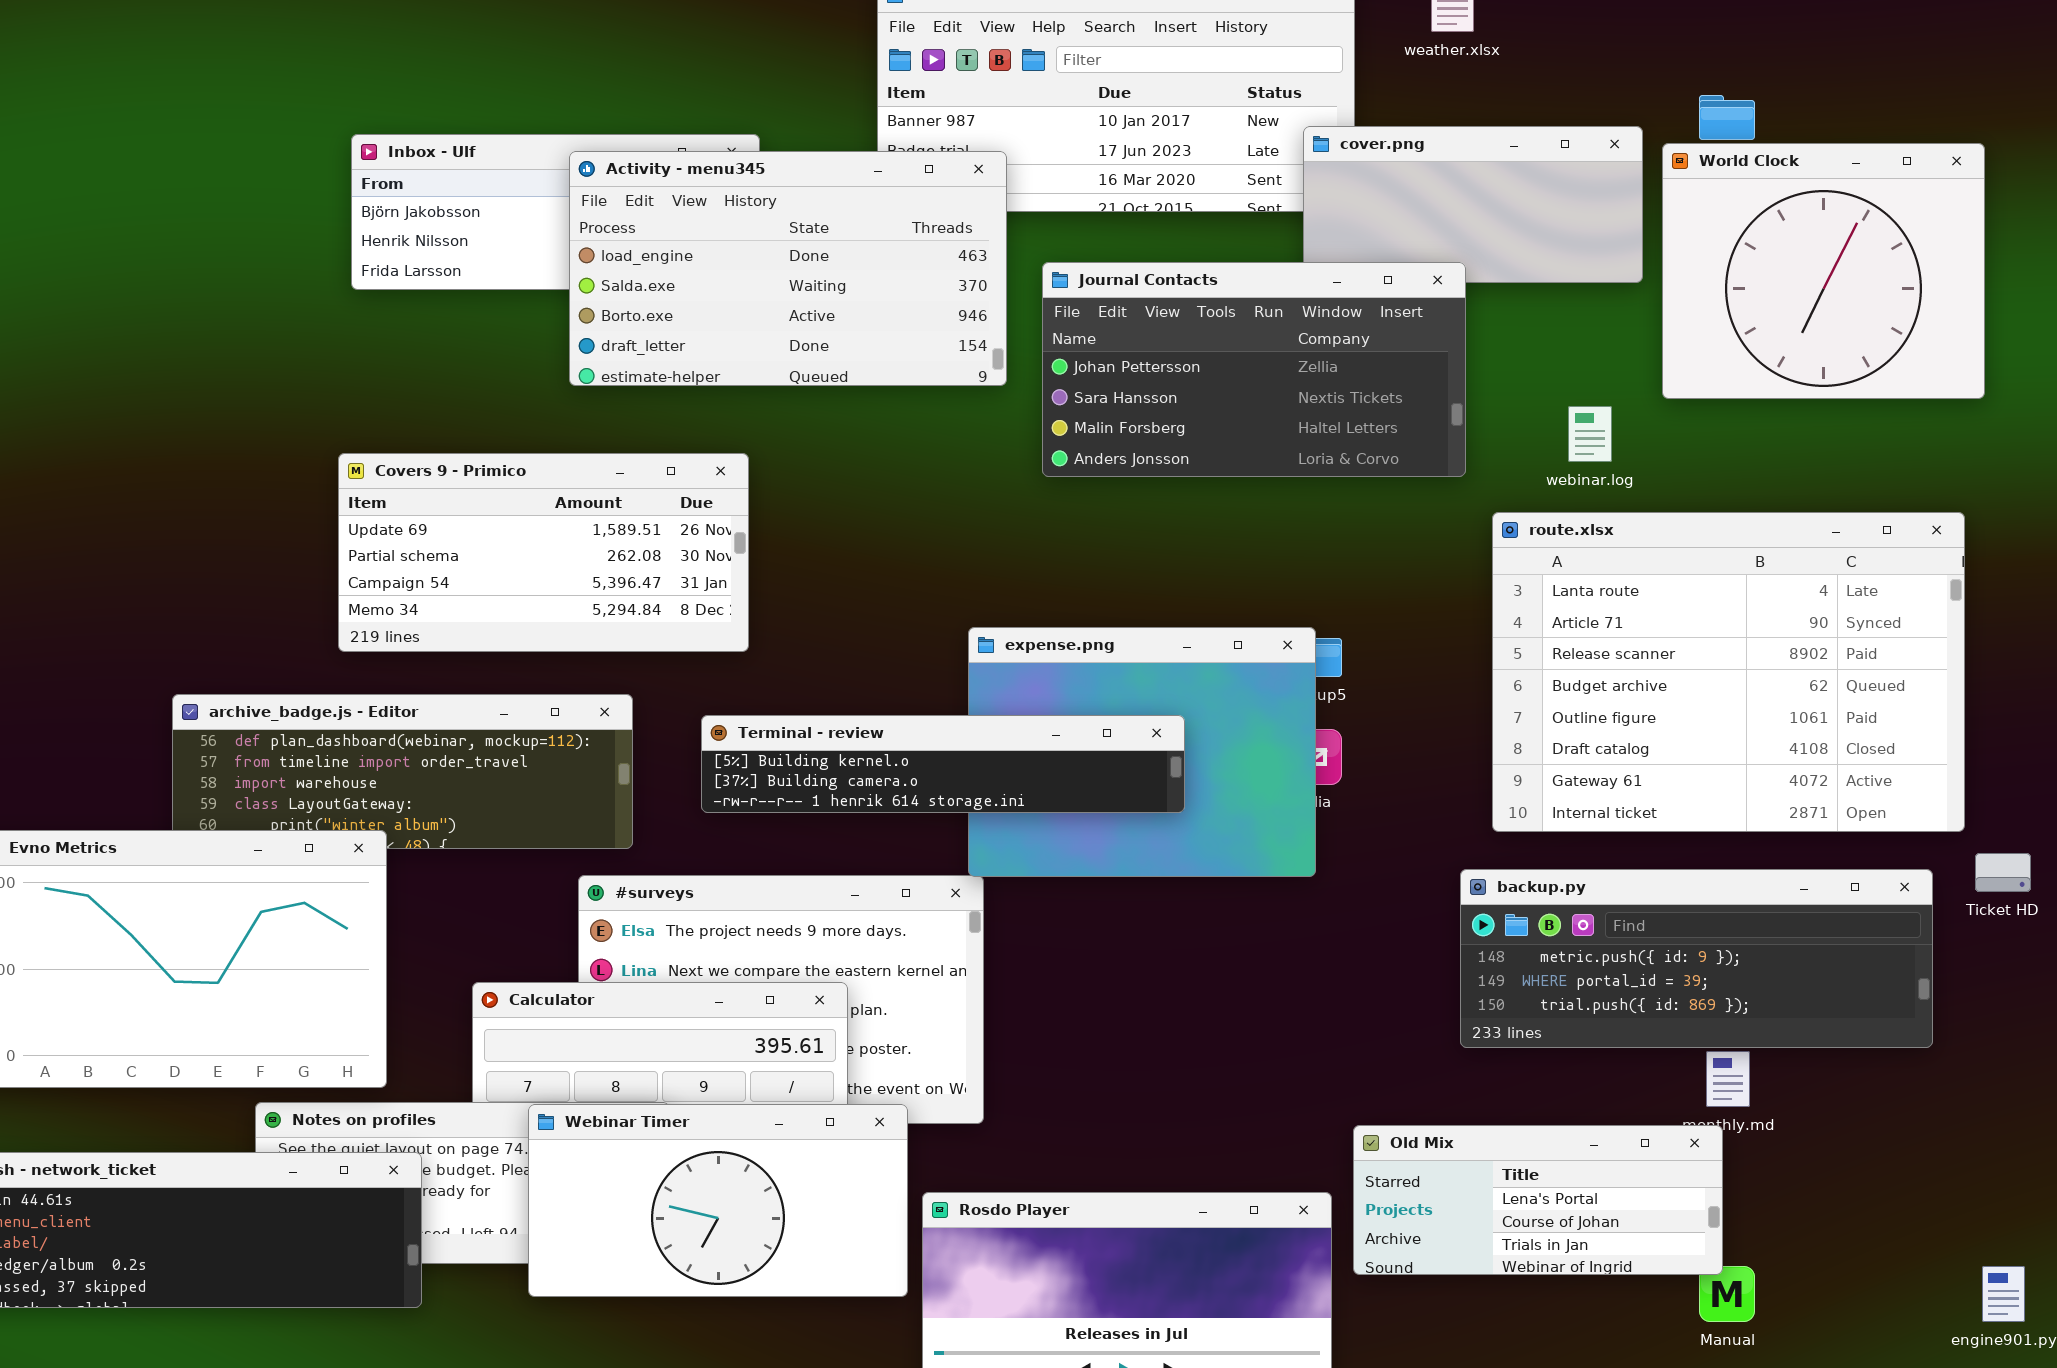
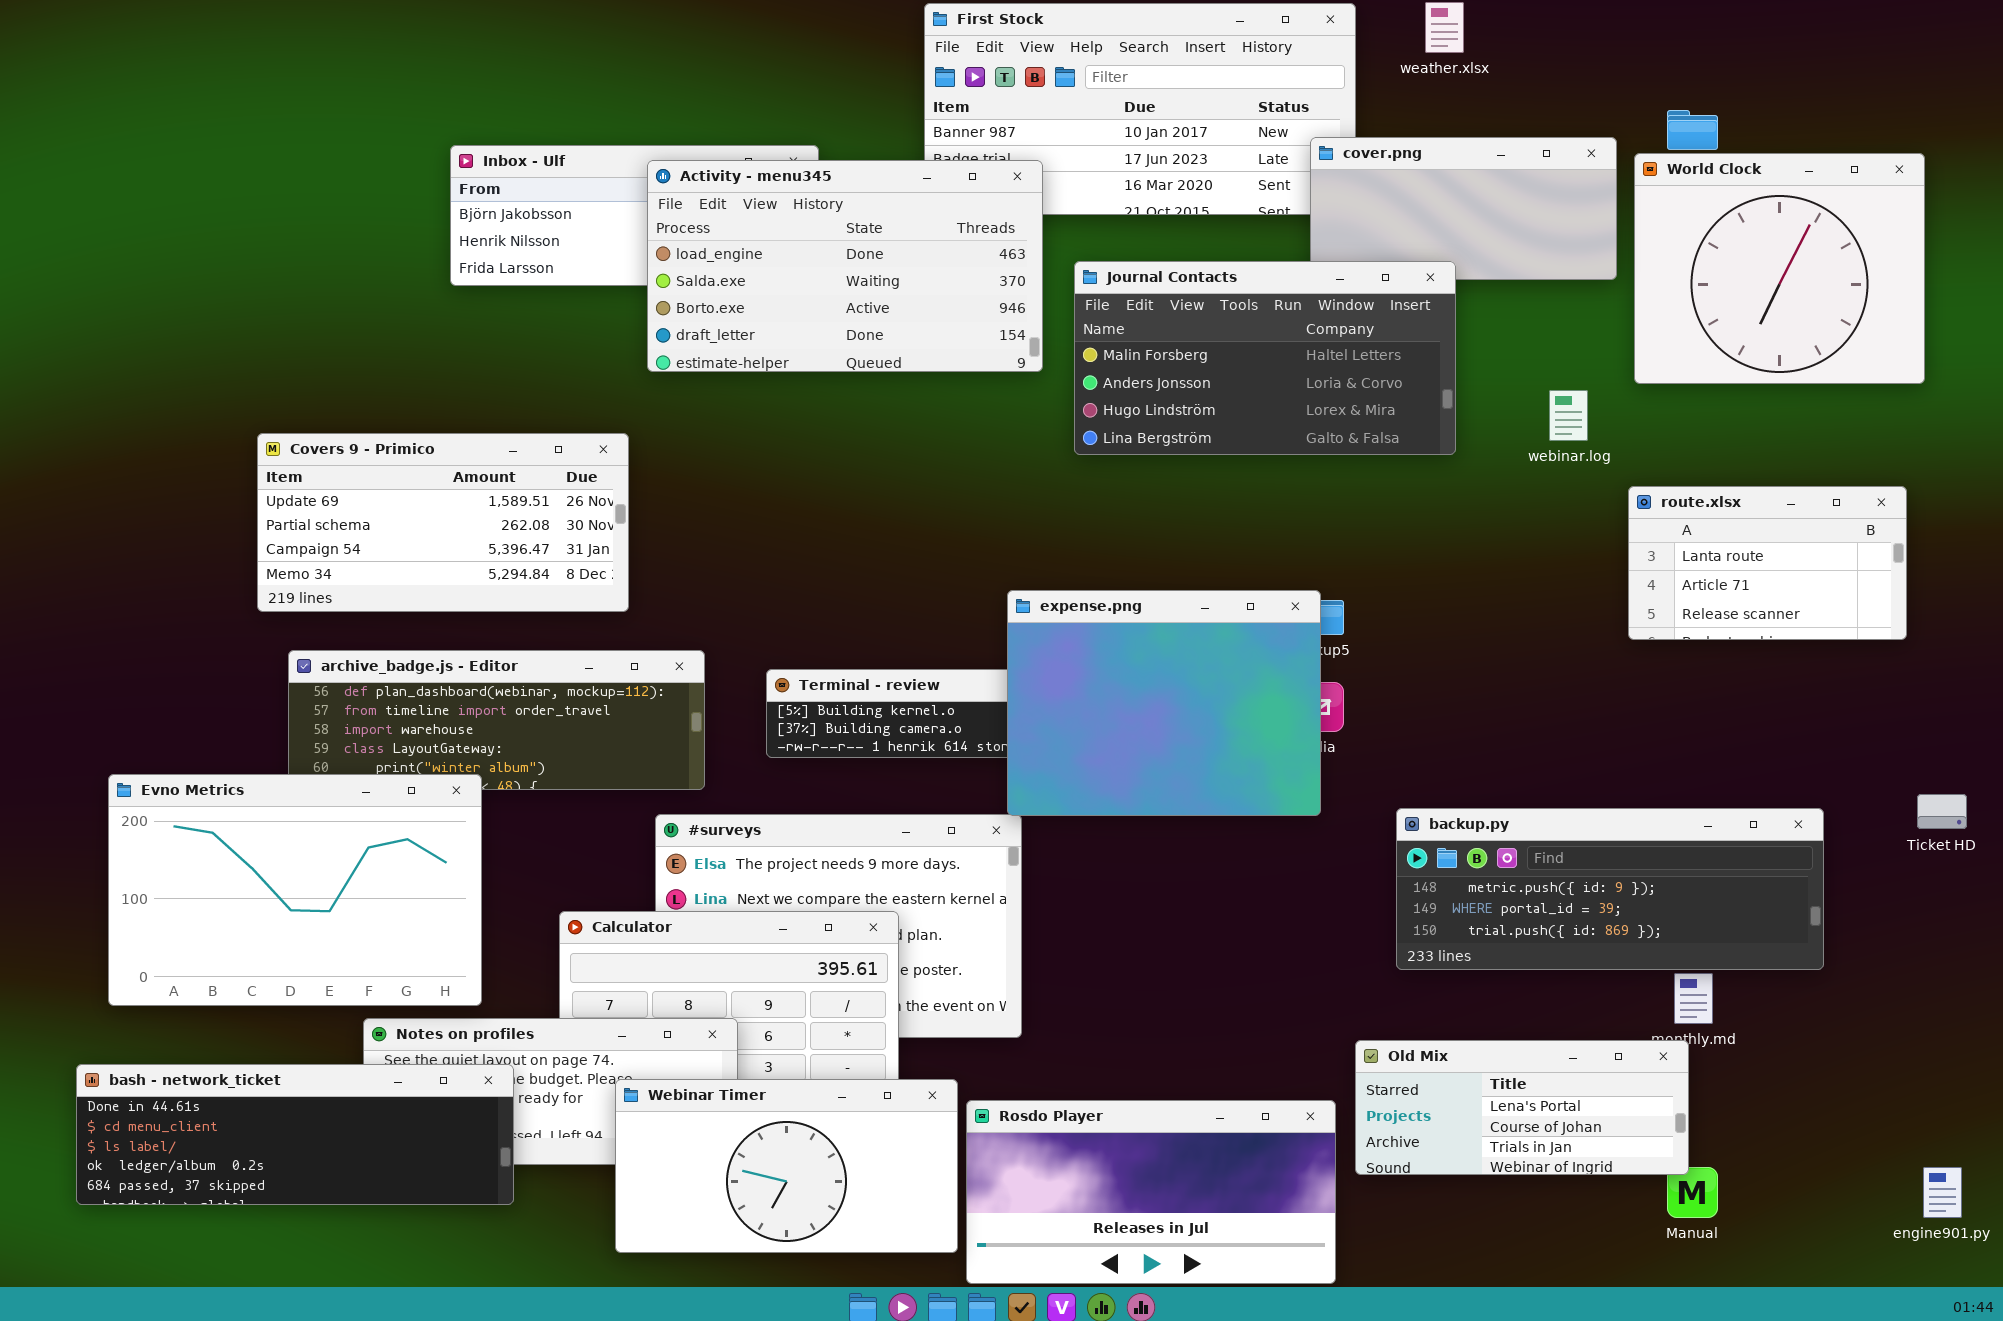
Journal Contacts: [1042,262,1466,477] -> [1074,261,1456,455], scrolled down 2 rows
Covers 9 - Primico: [338,453,749,652] -> [257,433,629,612], moved
route.xlsx: [1492,512,1965,832] -> [1628,486,1907,640], resized
expense.png: [968,627,1316,877] -> [1007,590,1321,816], raised
backup.py: [1460,869,1933,1048] -> [1396,808,1824,970], moved
Webinar Timer: [528,1104,908,1297] -> [615,1079,958,1253], moved

